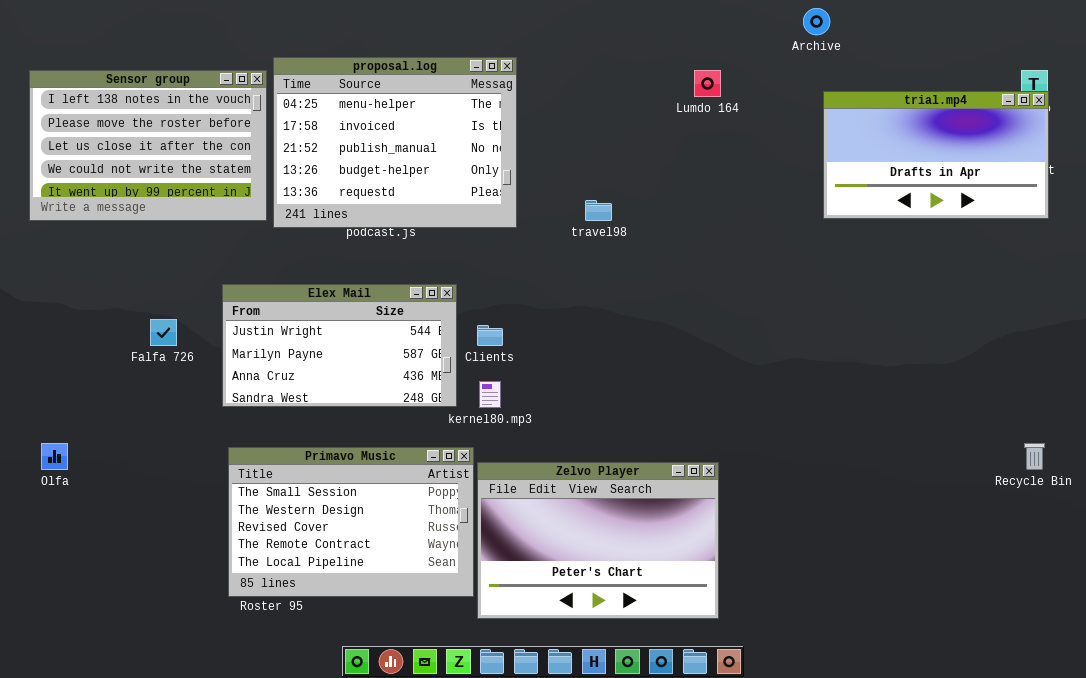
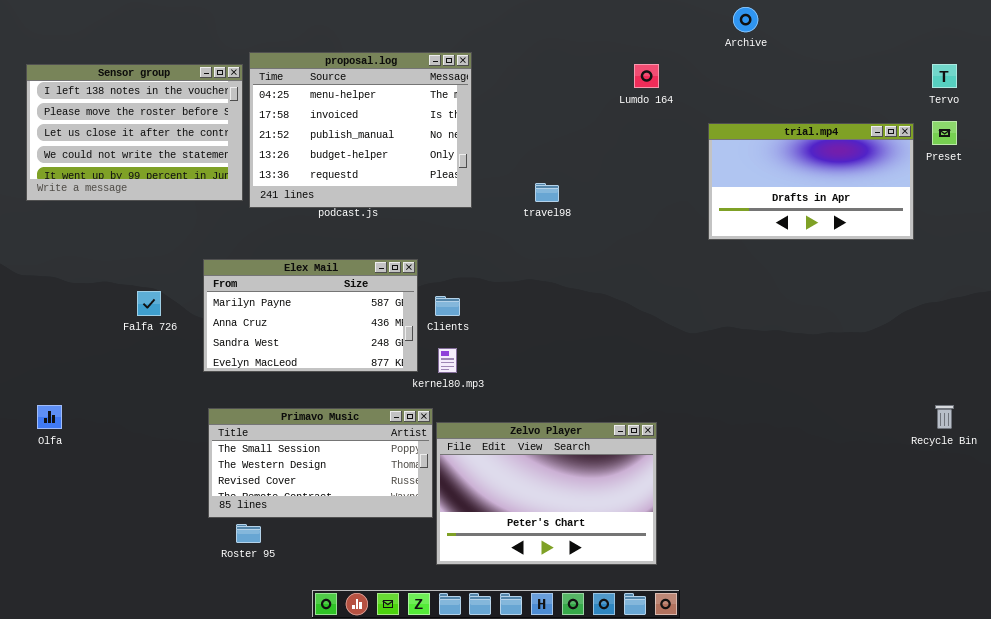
trial.mp4: [823,91,1049,219] -> [708,123,914,240], moved
Elex Mail: [222,284,457,407] -> [203,259,418,372], scrolled down 1 row
Primavo Music: [228,447,474,597] -> [208,408,433,518], resized

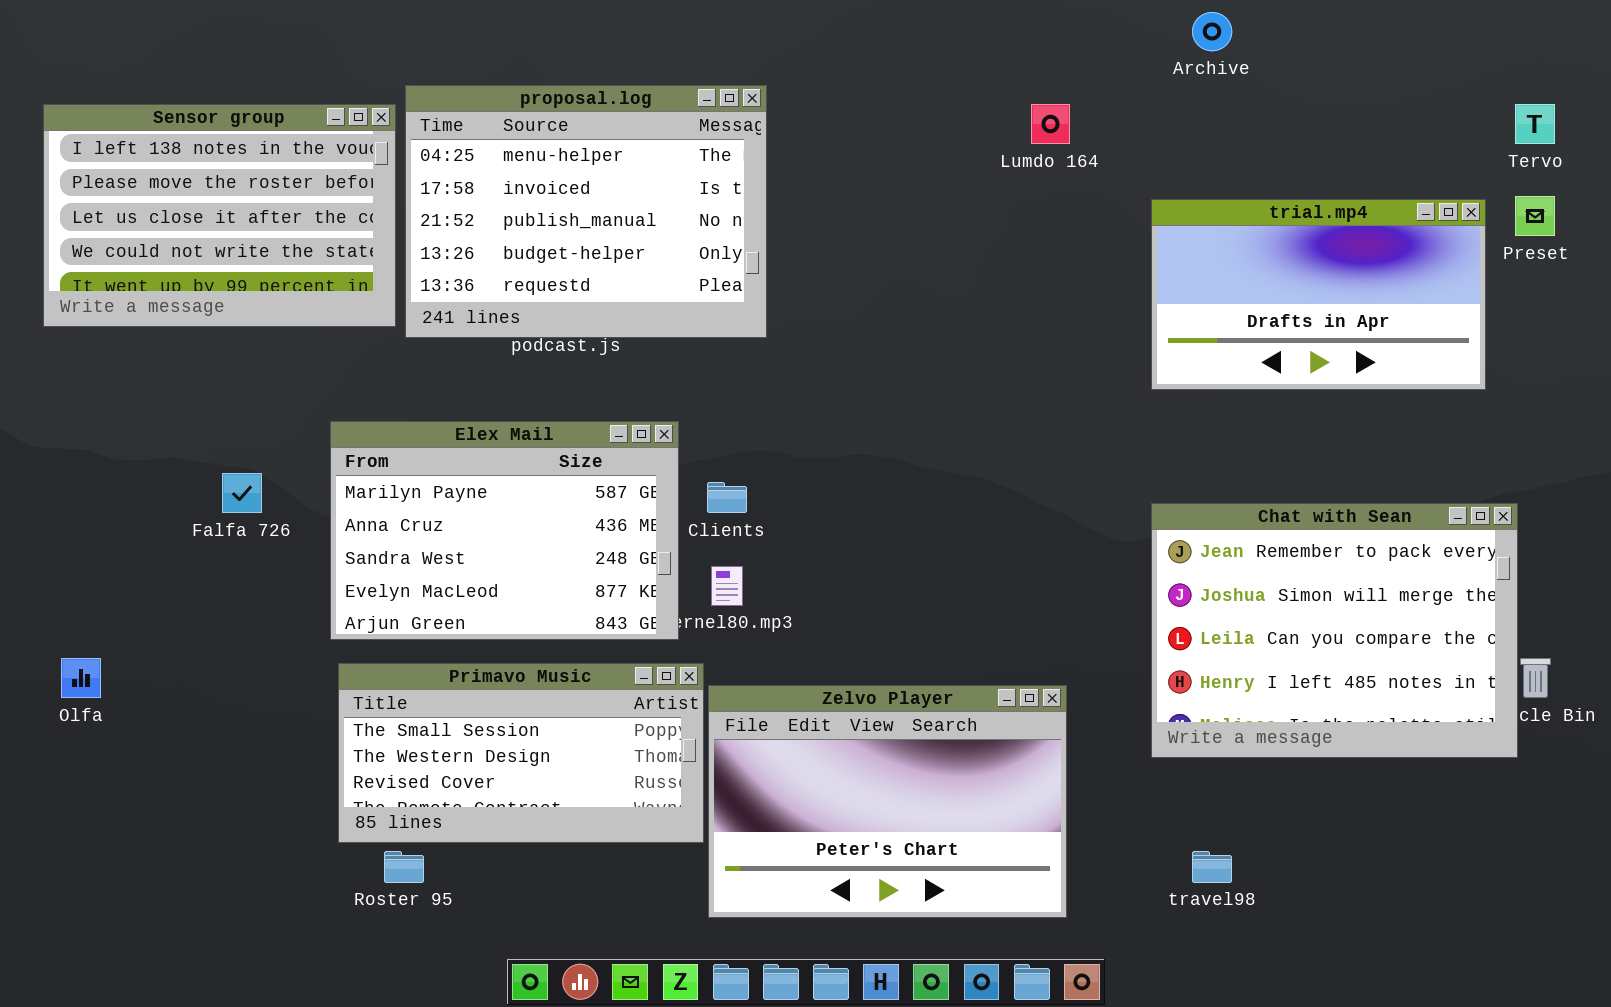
travel98: [535,183,559,202] -> [1192,851,1232,883], moved
Elex Mail: [203,259,418,372] -> [330,421,679,640], resized
Chat with Sean: none -> [1151,503,1518,758], opened

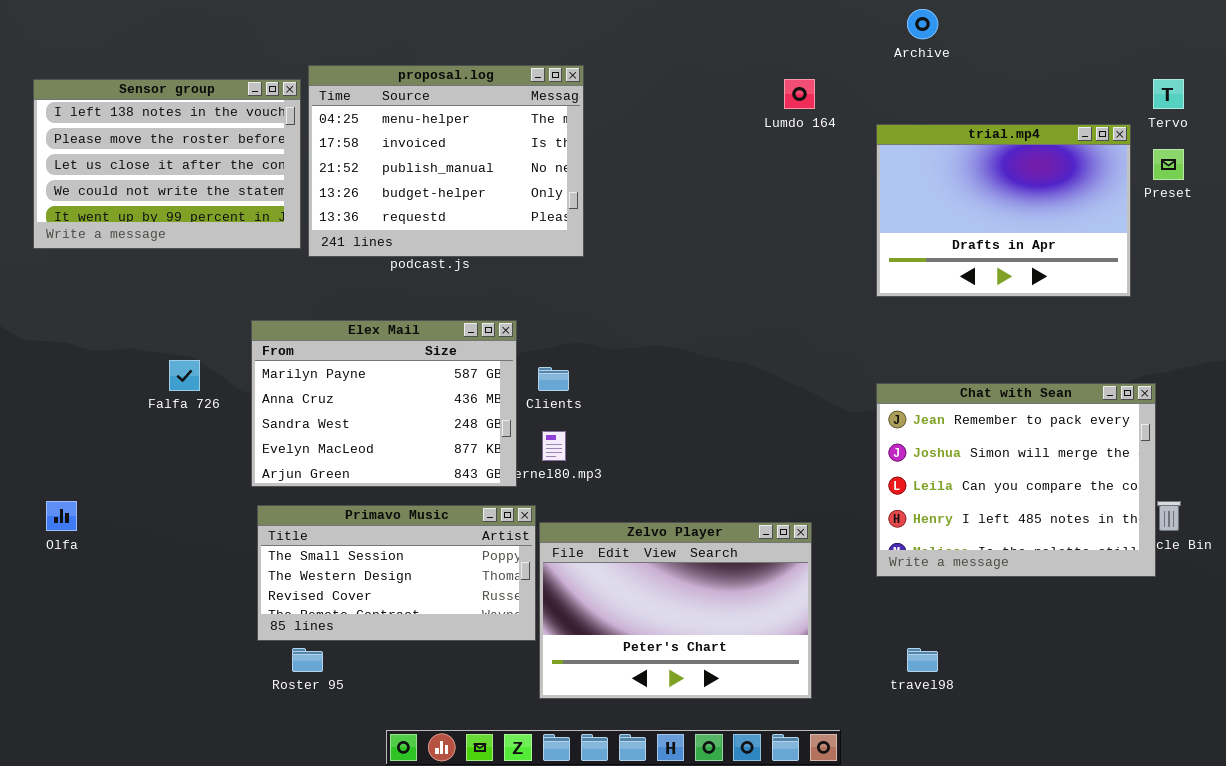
trial.mp4: [1151,199,1486,390] -> [876,124,1131,297], resized

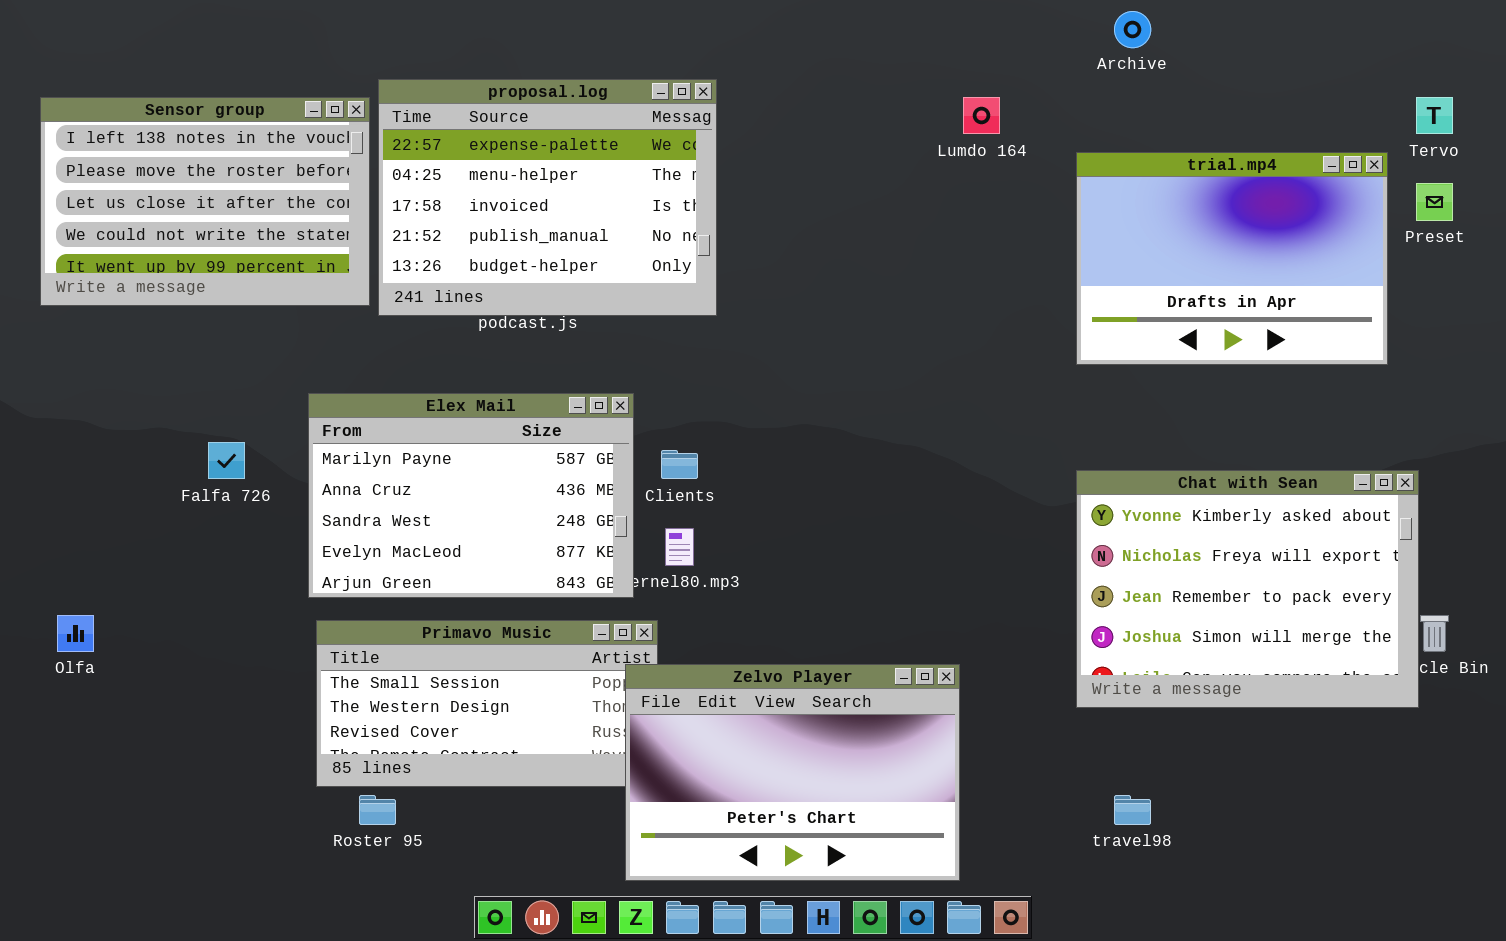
proposal.log: [308,65,584,257] -> [378,79,717,316], scrolled up 1 row
Chat with Sean: [876,383,1156,577] -> [1076,470,1419,708], scrolled up 2 rows
Zelvo Player: [539,522,812,699] -> [625,664,960,881], moved

